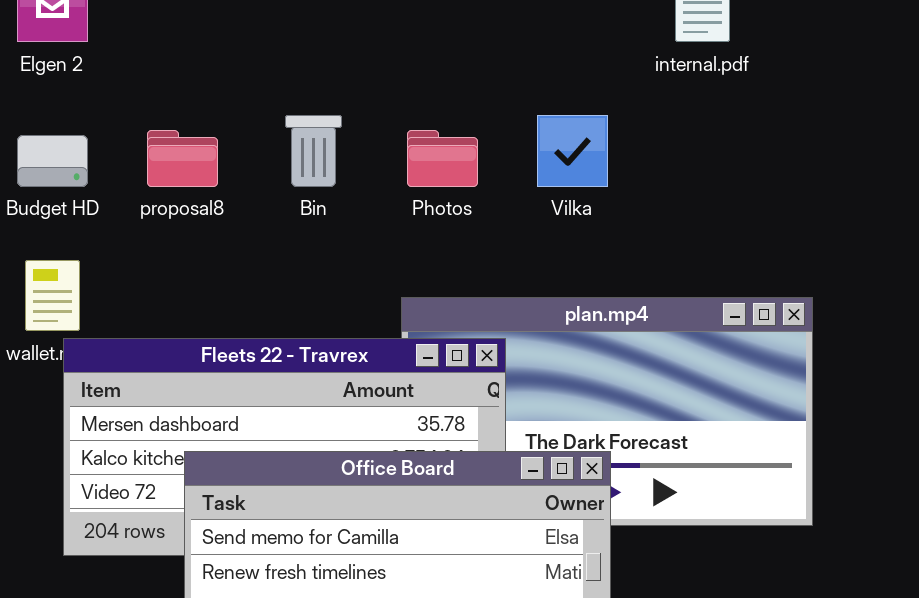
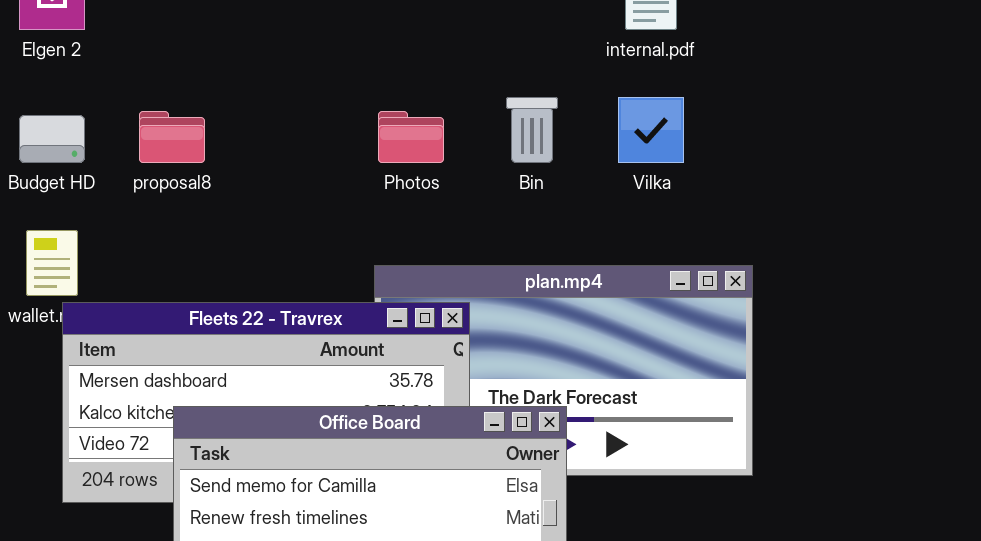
Bin: [285,115,342,187] -> [506,97,558,163], moved
Vilka: [537,115,608,187] -> [618,97,684,163], moved

